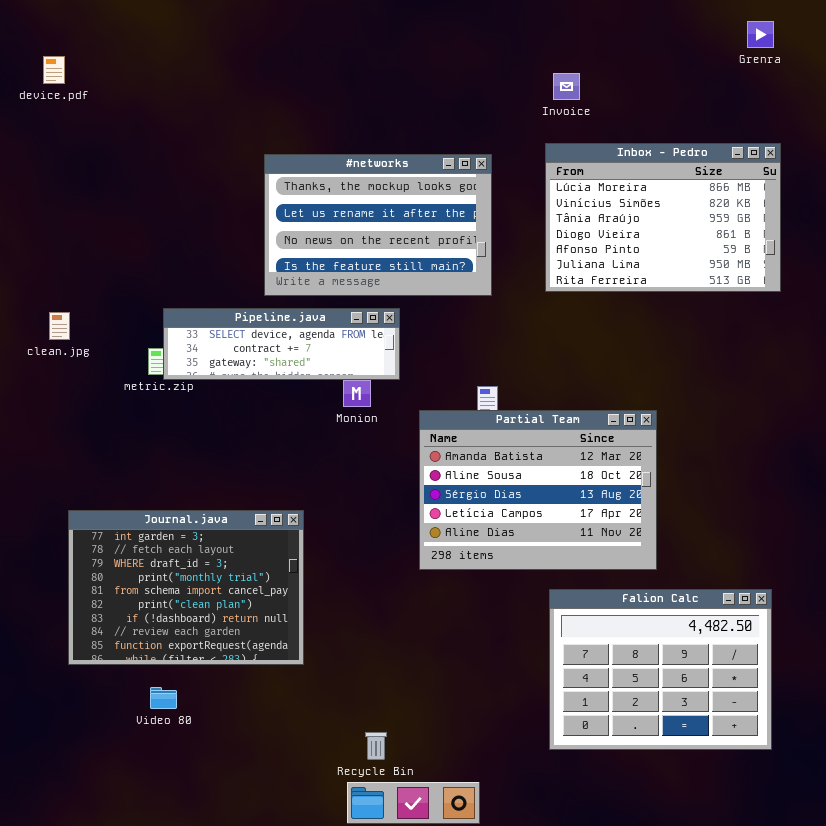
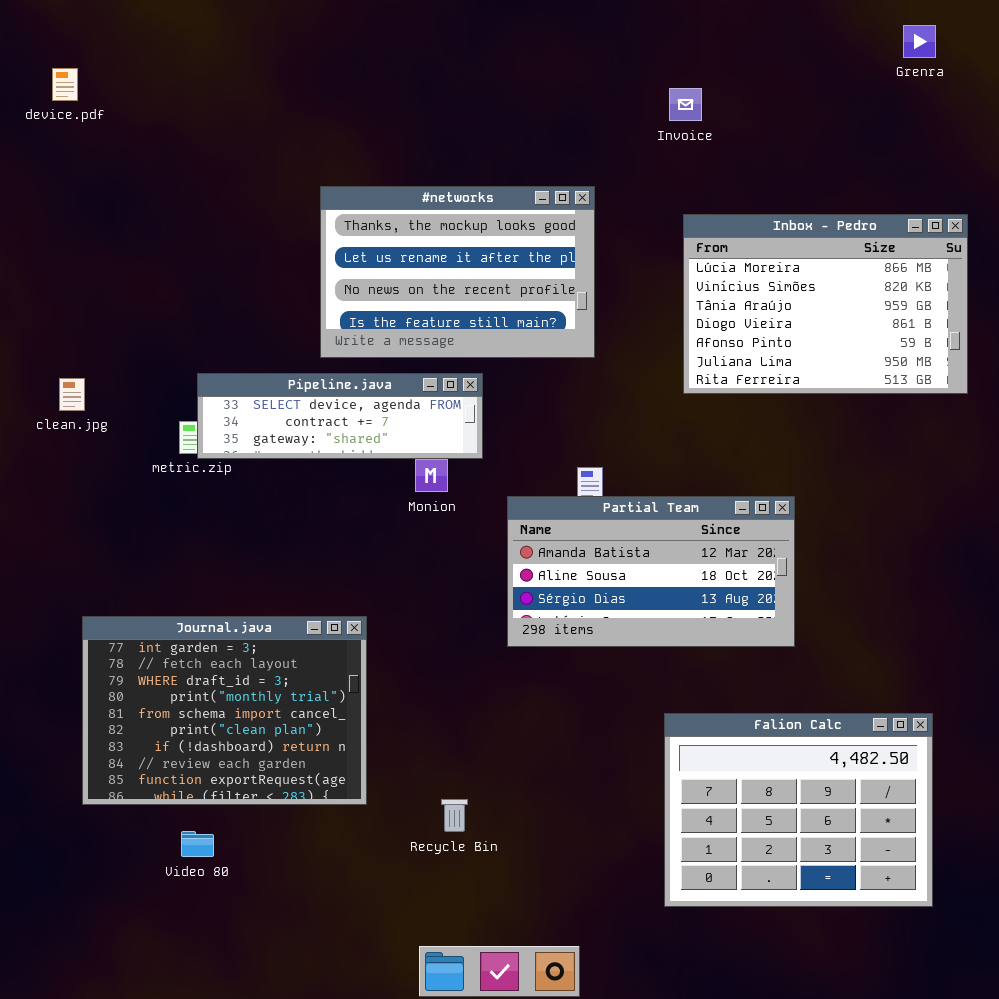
Inbox - Pedro: [545,143,781,292] -> [683,214,968,394], moved
Partial Team: [419,410,657,570] -> [507,496,795,647], resized
Recycle Bin: [365,732,387,760] -> [441,799,468,832], moved

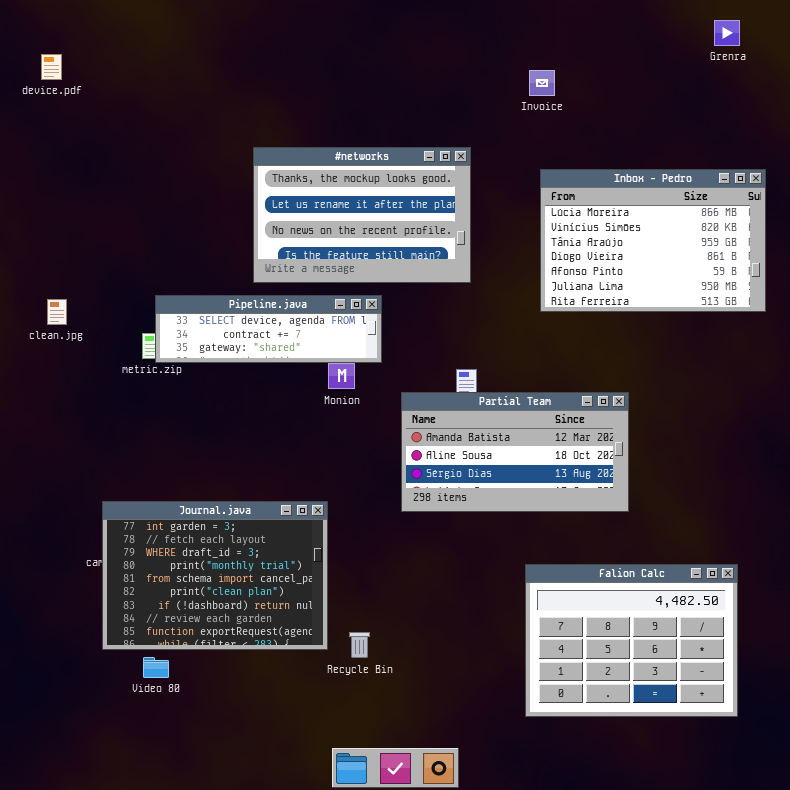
Journal.java: [82,616,367,805] -> [102,501,328,650], moved

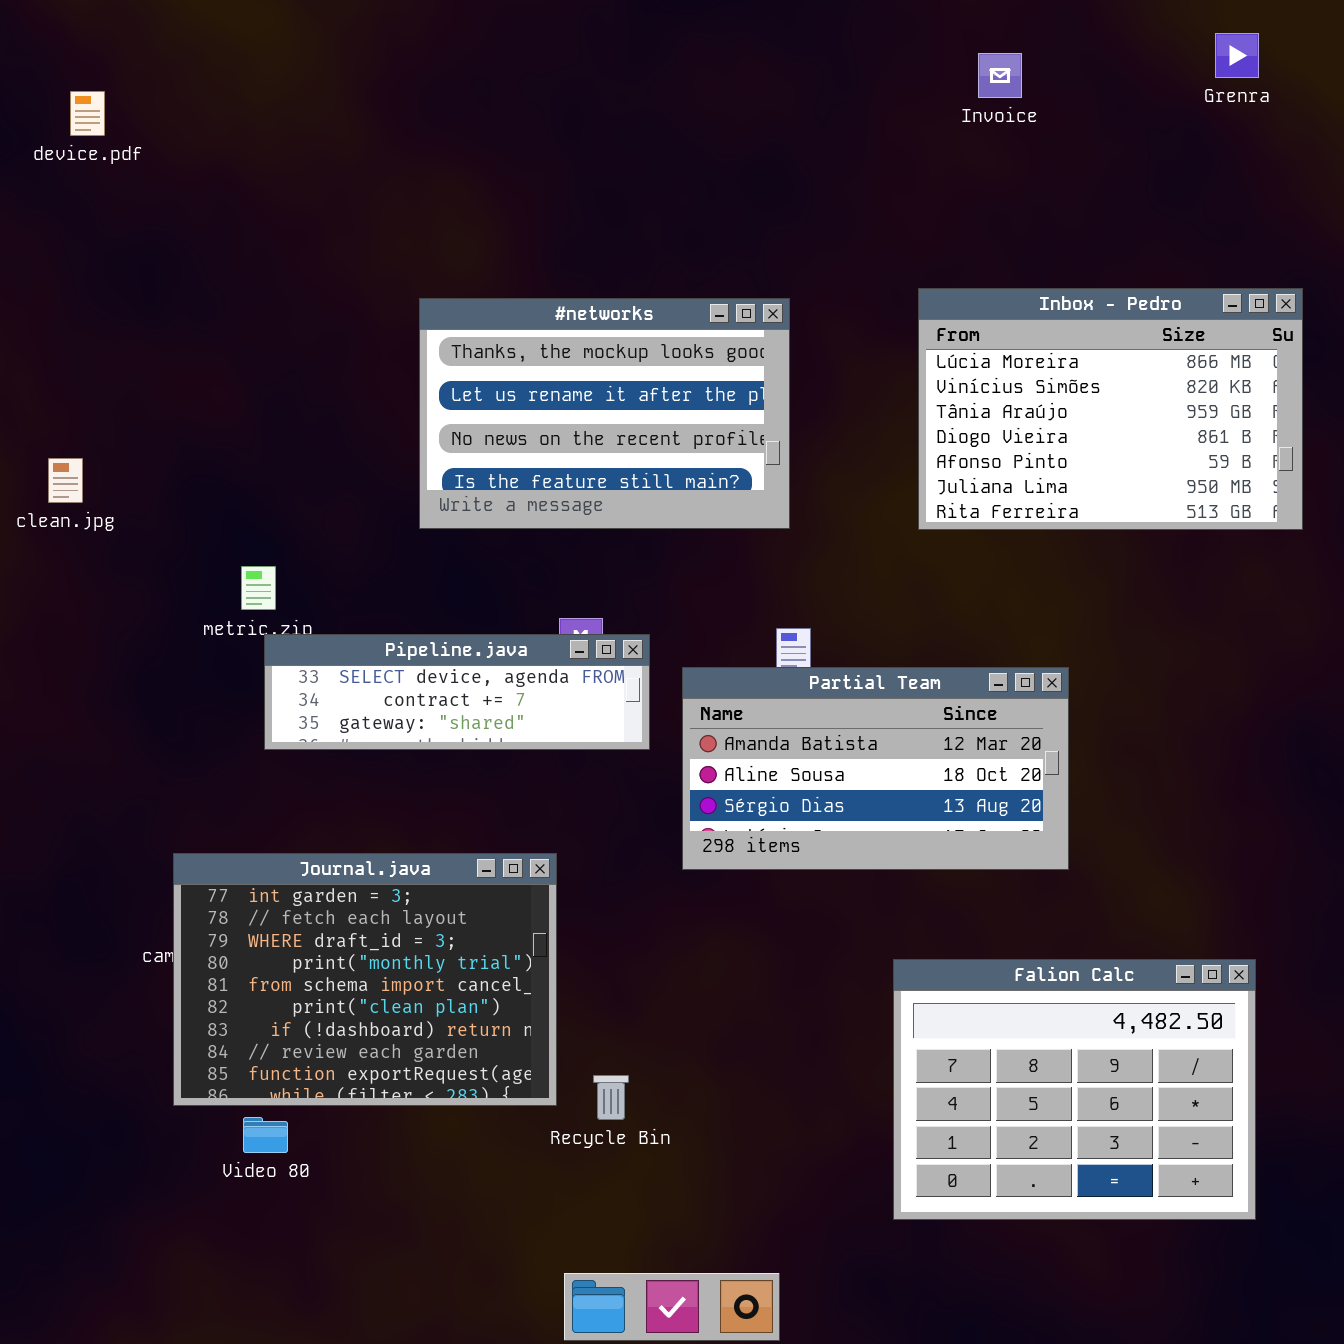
Invoice: [529,70,555,96] -> [978,53,1022,98], moved
#networks: [253,147,471,283] -> [419,298,790,529], moved
Pipeline.java: [155,295,382,363] -> [264,634,650,750], moved
clean.jpg: [47,299,67,325] -> [48,458,83,503], moved

